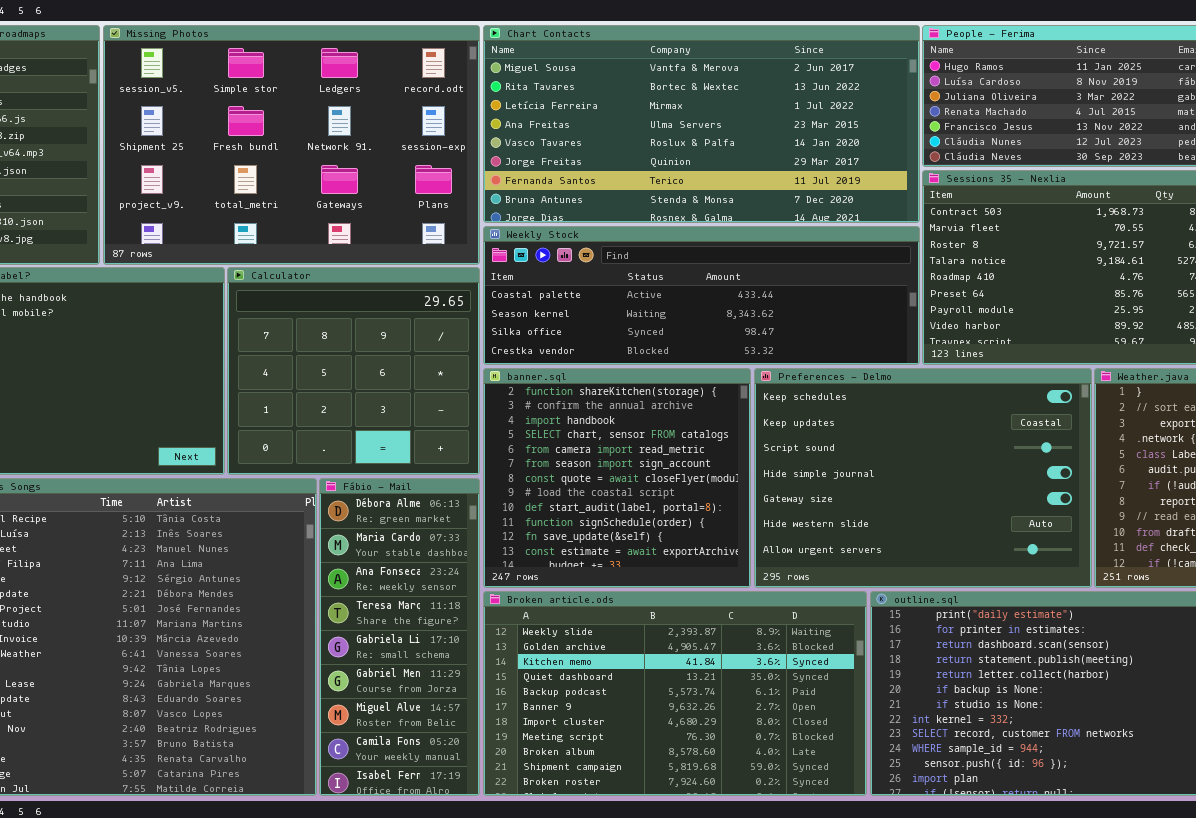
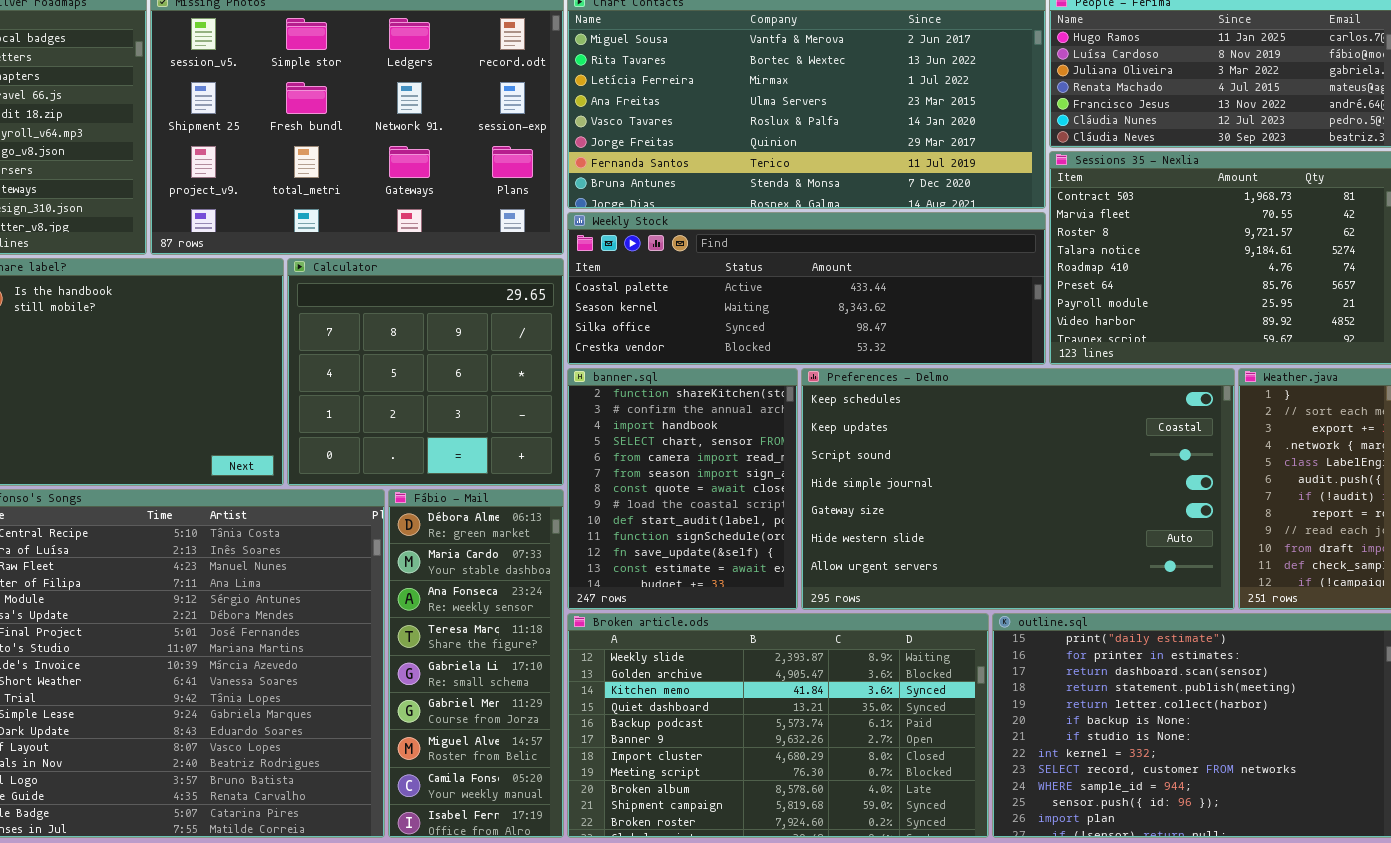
banner.sql: [483,368,751,588] -> [567,368,798,610], resized
Preferences - Delmo: [754,368,1092,588] -> [801,368,1235,610], resized

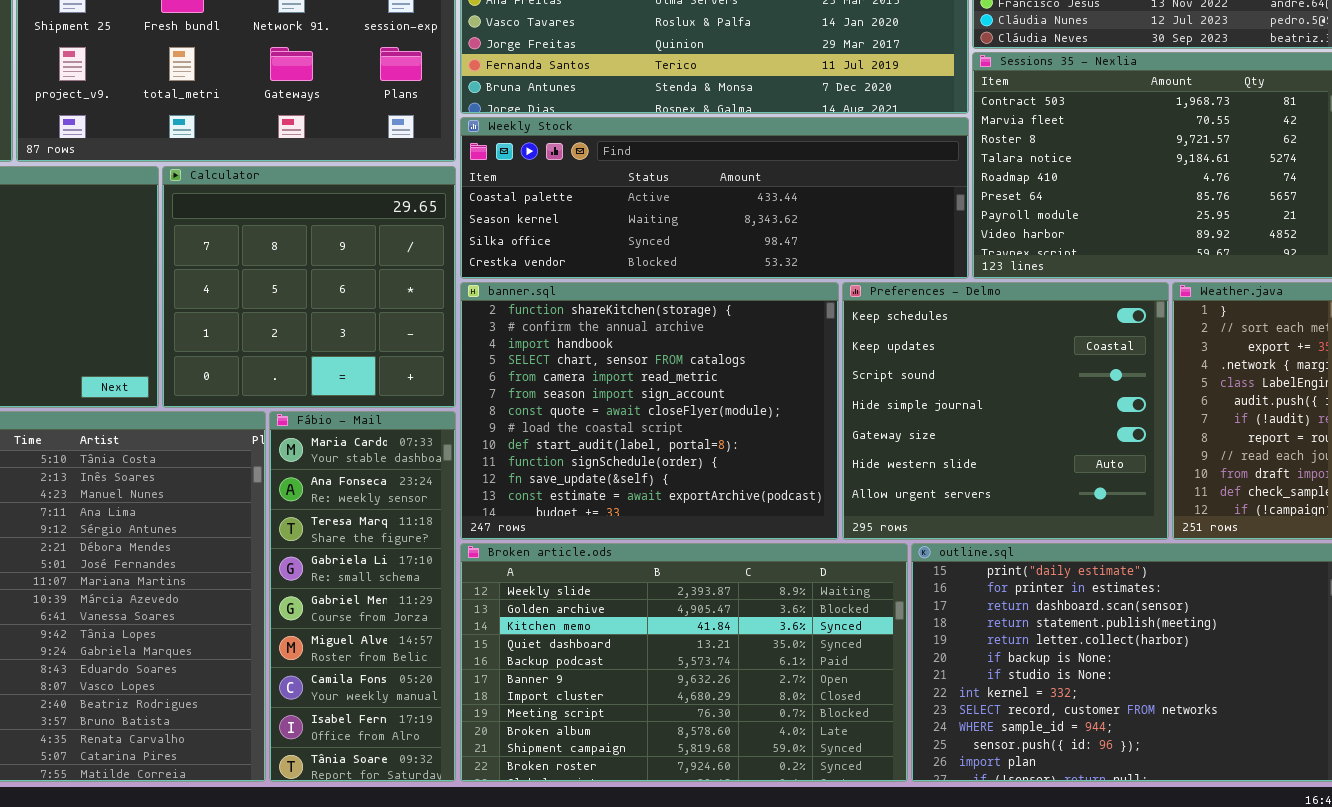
banner.sql: [567,368,798,610] -> [460,282,839,540], resized
Preferences - Delmo: [801,368,1235,610] -> [842,282,1169,540], resized
Fábio - Mail: [388,489,564,838] -> [269,411,456,782], scrolled down 1 row

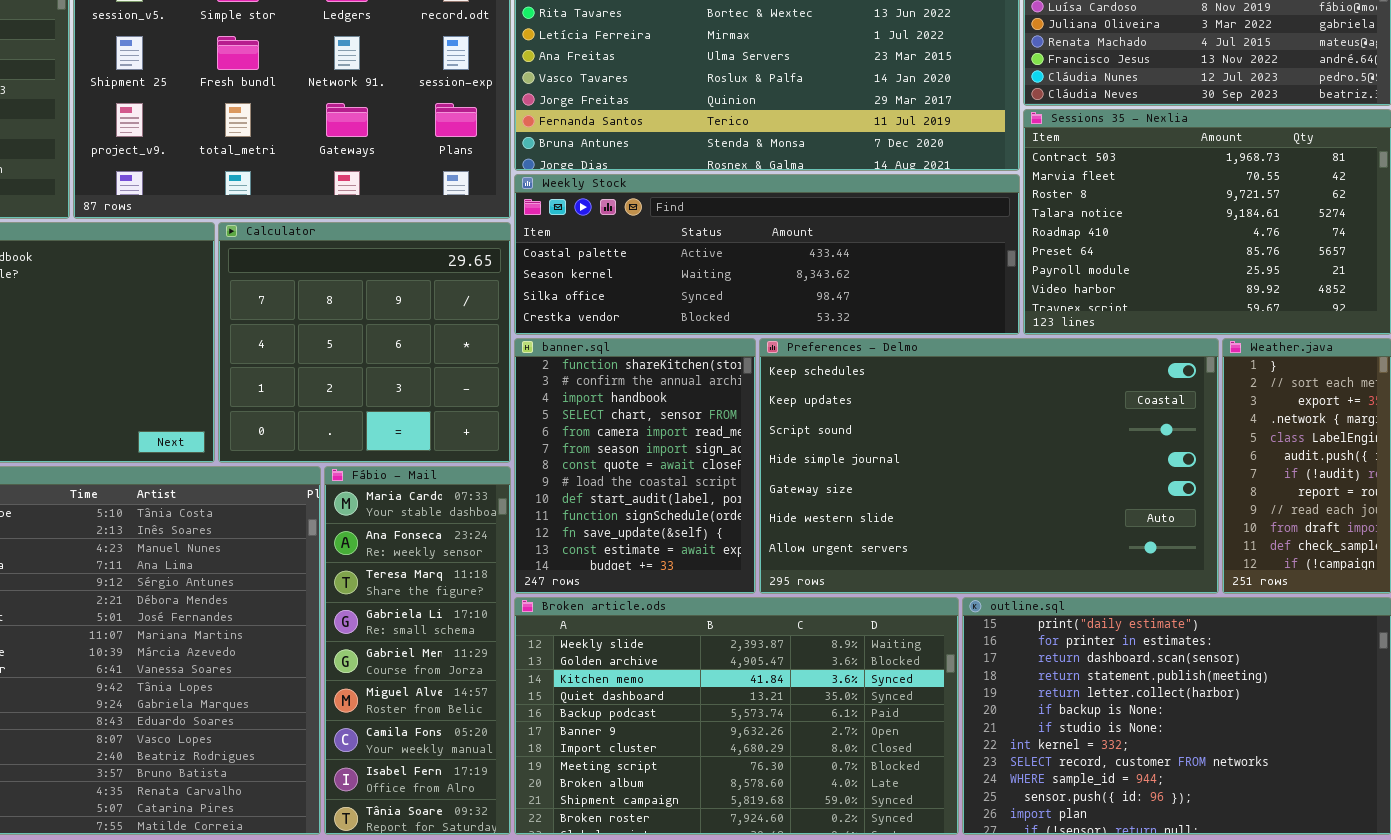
banner.sql: [460,282,839,540] -> [514,338,756,594], resized
Preferences - Delmo: [842,282,1169,540] -> [759,338,1219,594], resized

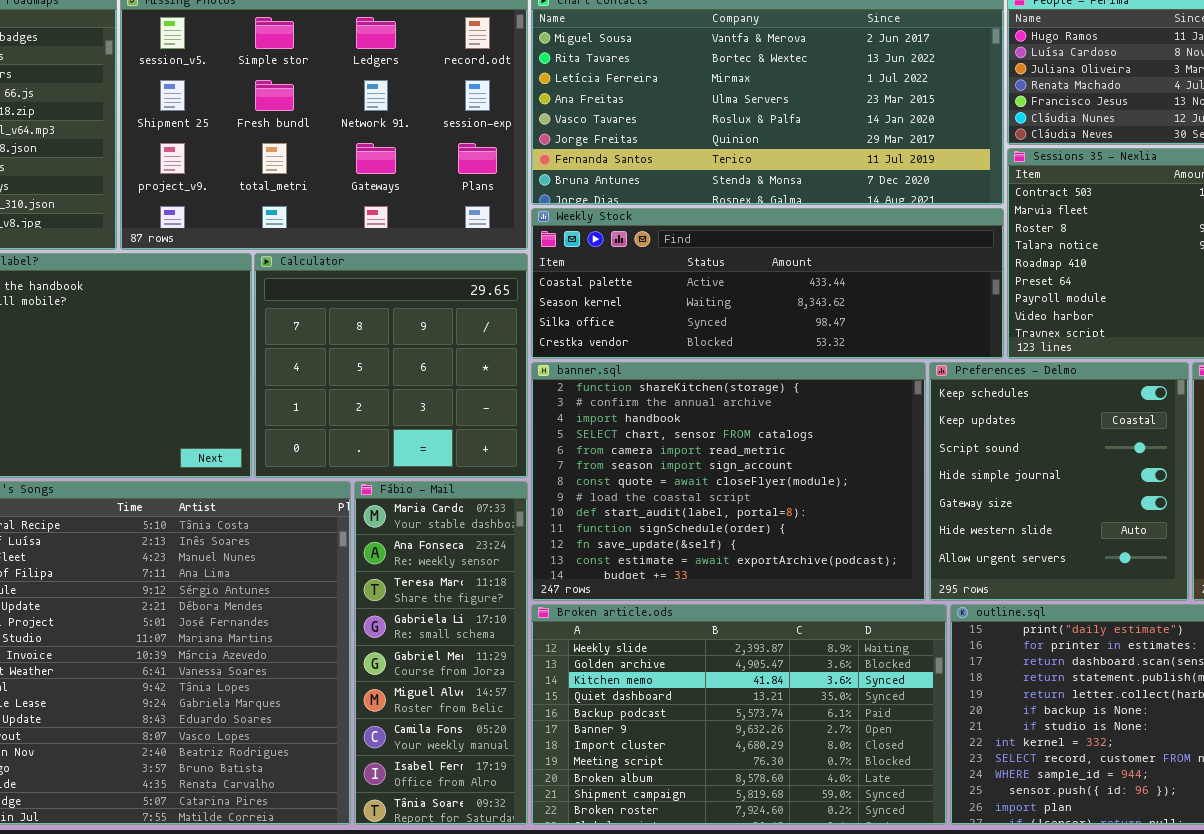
banner.sql: [514,338,756,594] -> [531,362,926,601], resized
Preferences - Delmo: [759,338,1219,594] -> [929,362,1189,601], resized

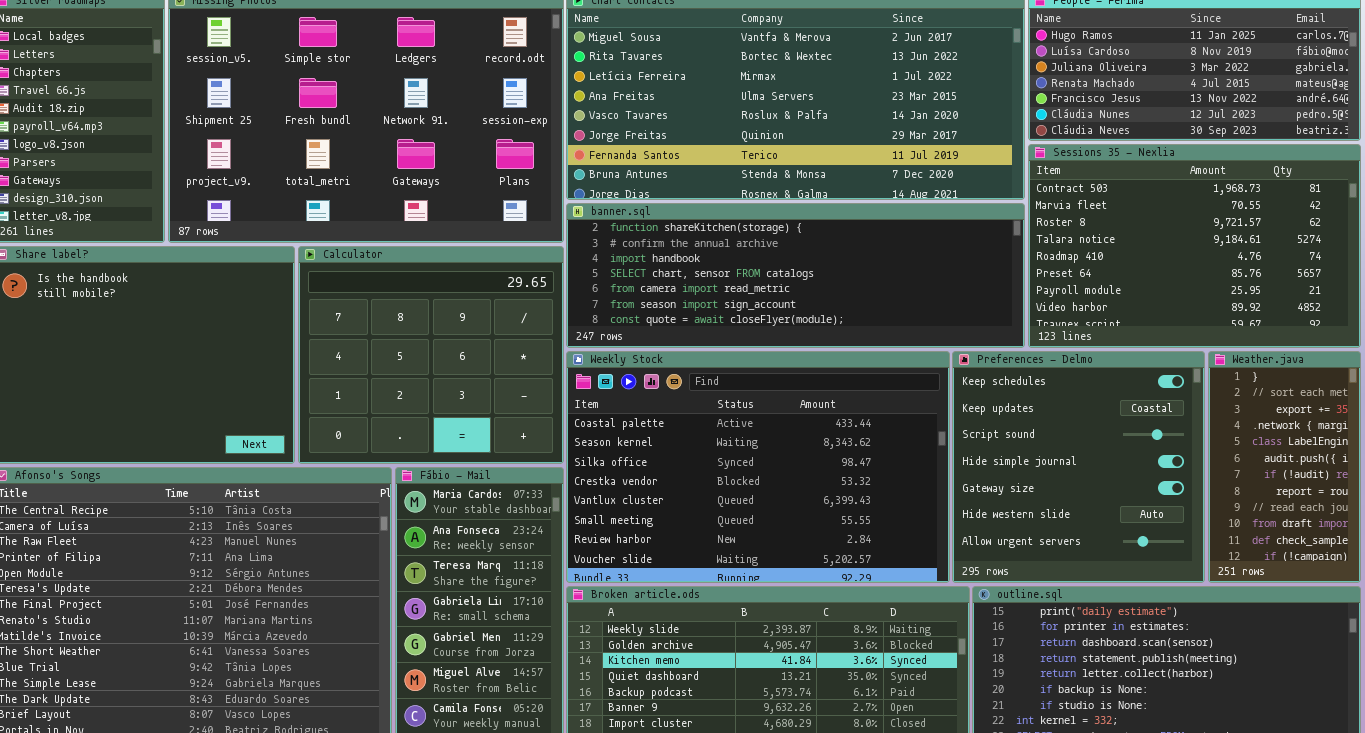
Weekly Stock: [531,208,1004,359] -> [566,351,950,583], moved, resized
banner.sql: [531,362,926,601] -> [566,203,1025,348], moved, resized

